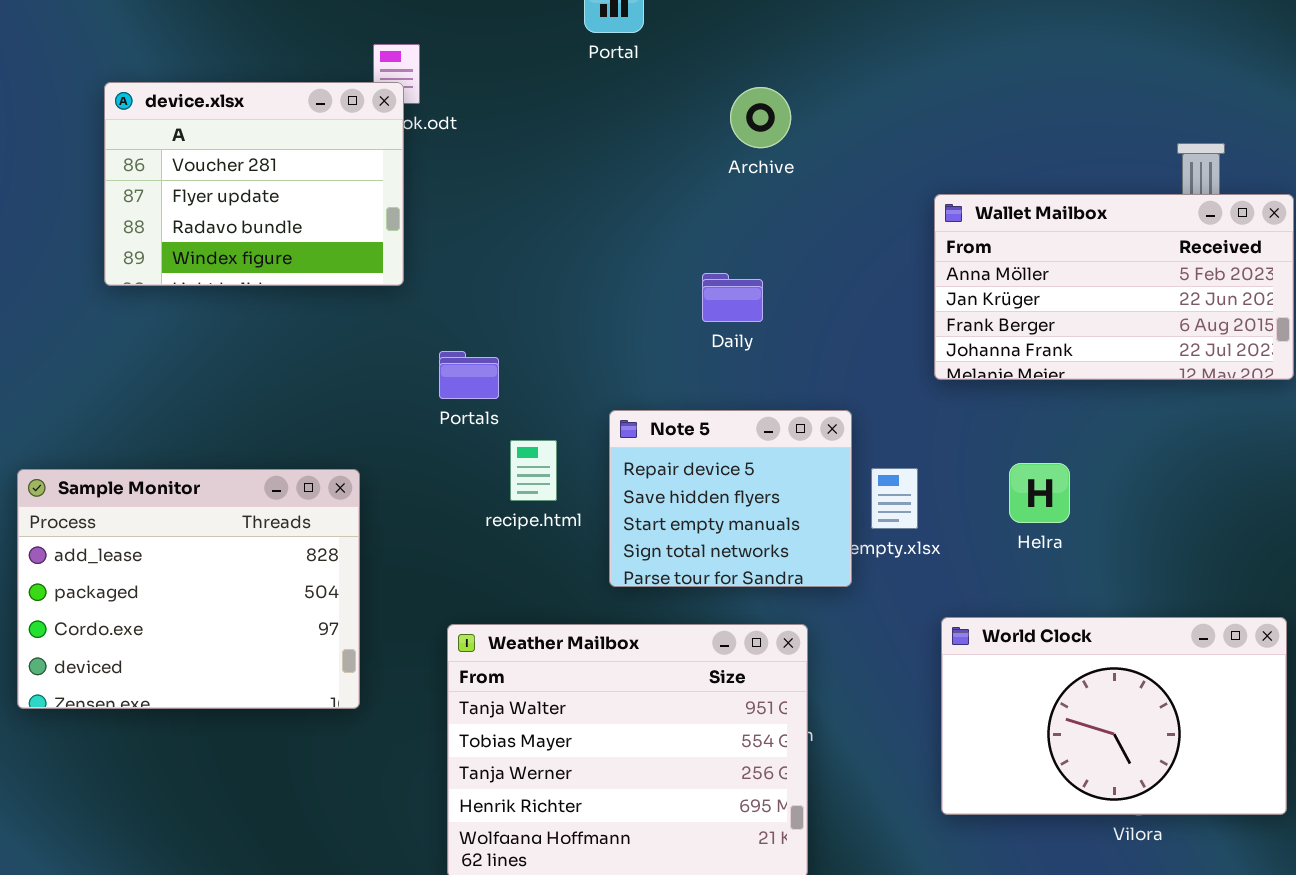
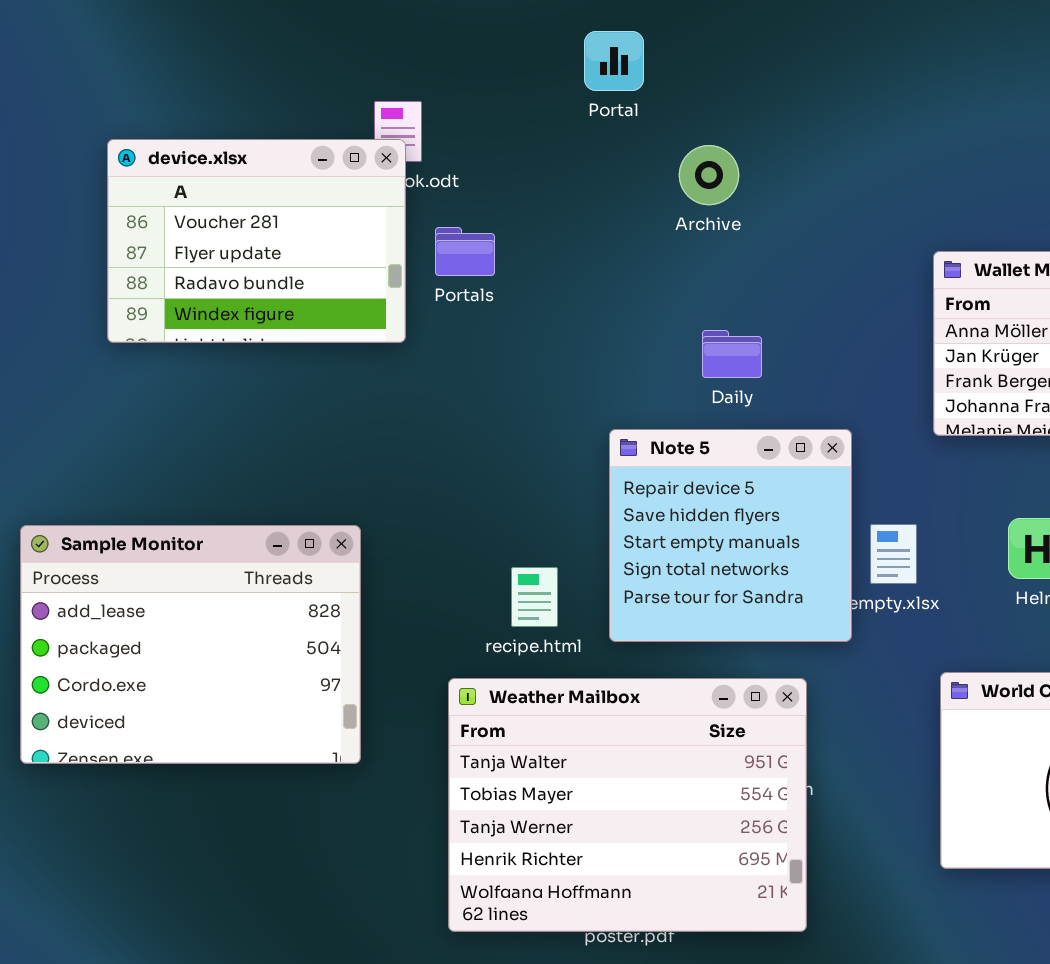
Archive: [730,87,791,148] -> [679,145,739,205], moved
Portals: [439,351,499,399] -> [435,227,495,276], moved
Note 5: [609,410,852,587] -> [609,429,852,642], resized
recipe.html: [510,440,557,501] -> [511,567,558,627], moved

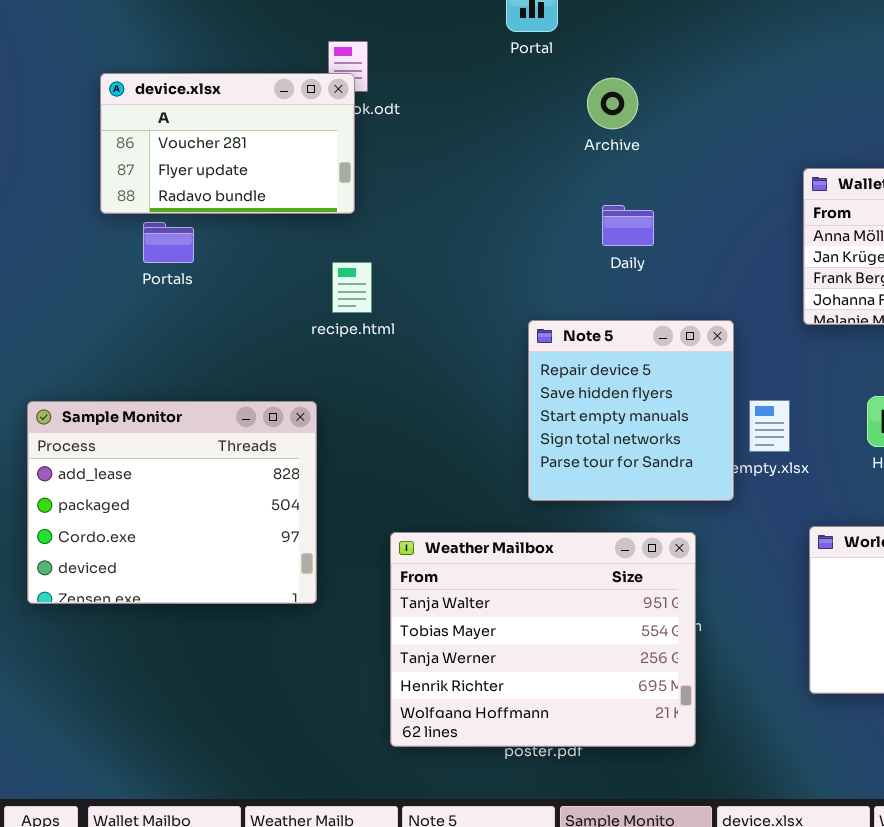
device.xlsx: [107,139,406,343] -> [100,73,355,214], resized
Portals: [435,227,495,276] -> [143,222,194,263], moved
Daily: [702,330,762,378] -> [602,205,654,246], moved
recipe.html: [511,567,558,627] -> [332,262,372,313], moved

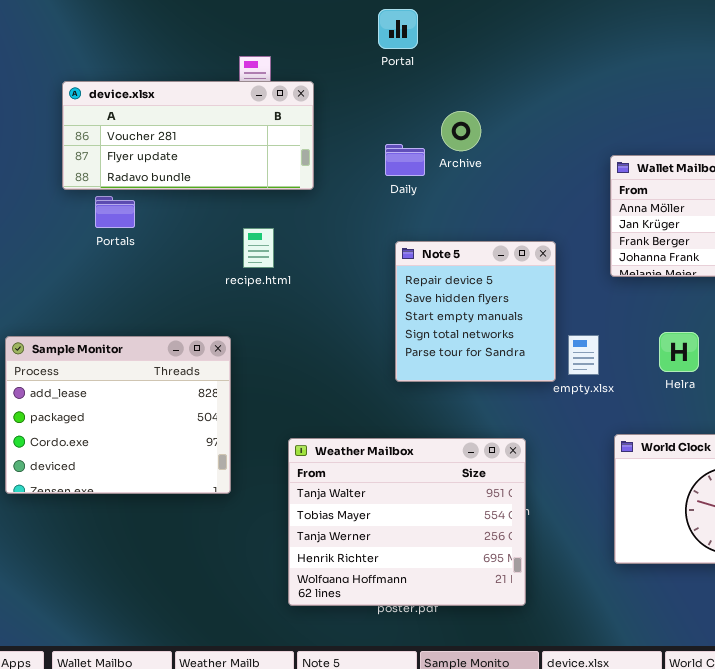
device.xlsx: [100,73,355,214] -> [62,81,314,190], resized
Archive: [587,78,638,129] -> [441,111,481,151], moved
Daily: [602,205,654,246] -> [385,144,425,176], moved
Note 5: [528,320,734,501] -> [395,241,556,382], moved

